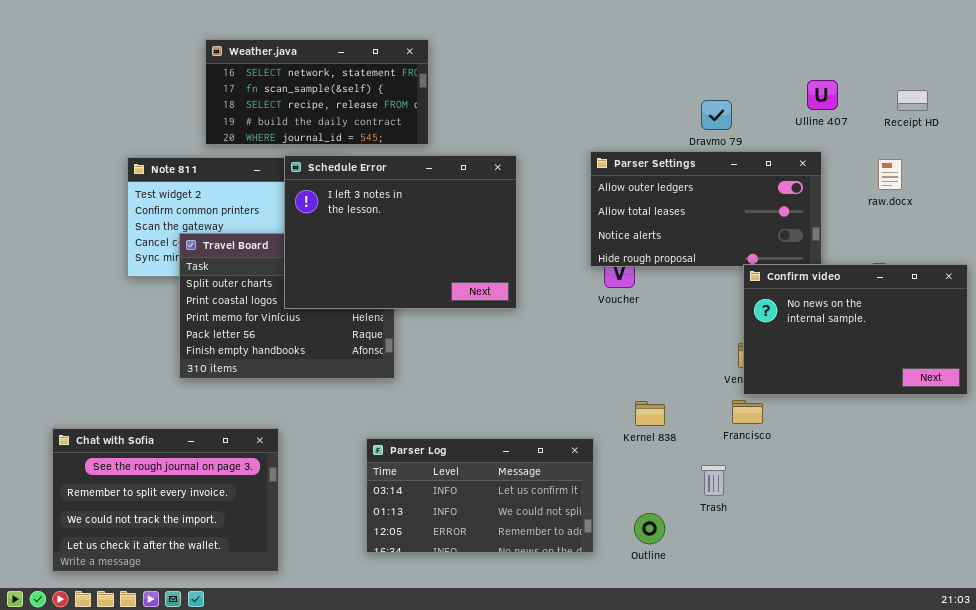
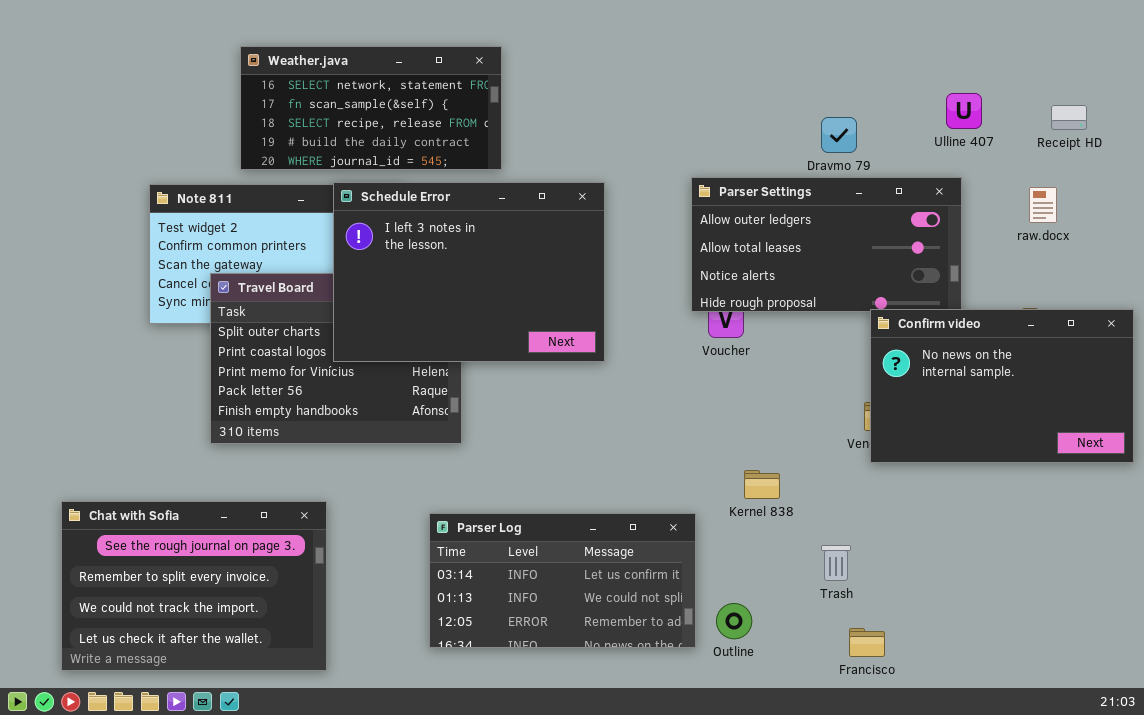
Francisco: [732,400,763,424] -> [849,628,885,657], moved
Outline: [634,513,665,544] -> [716,603,752,639], moved

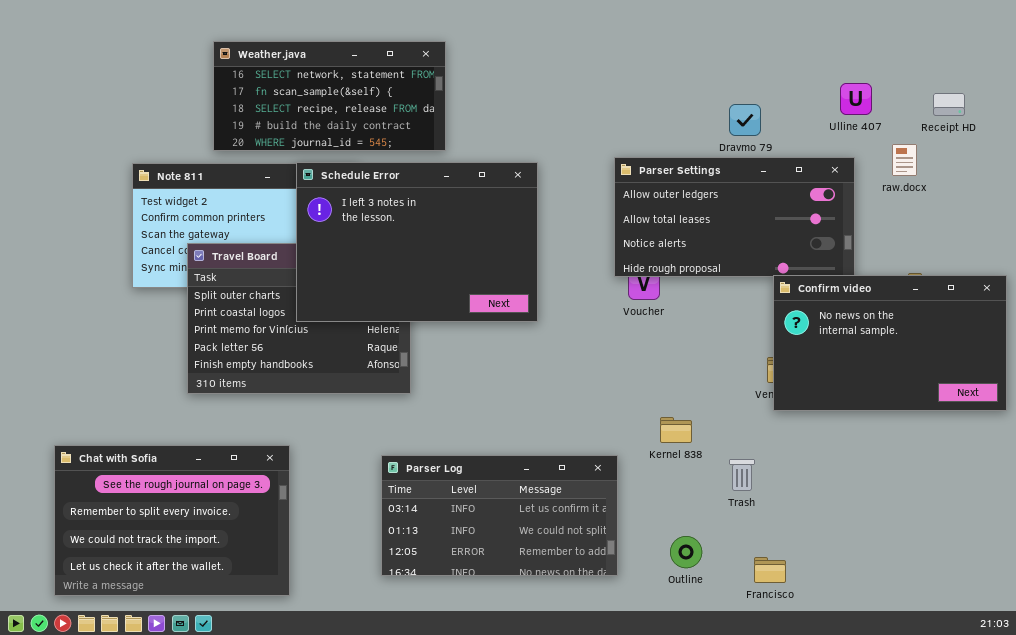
raw.docx: [1029,187,1057,223] -> [892,144,917,176], moved
Trash: [821,545,851,581] -> [729,459,755,491], moved
Outline: [716,603,752,639] -> [670,536,702,568], moved

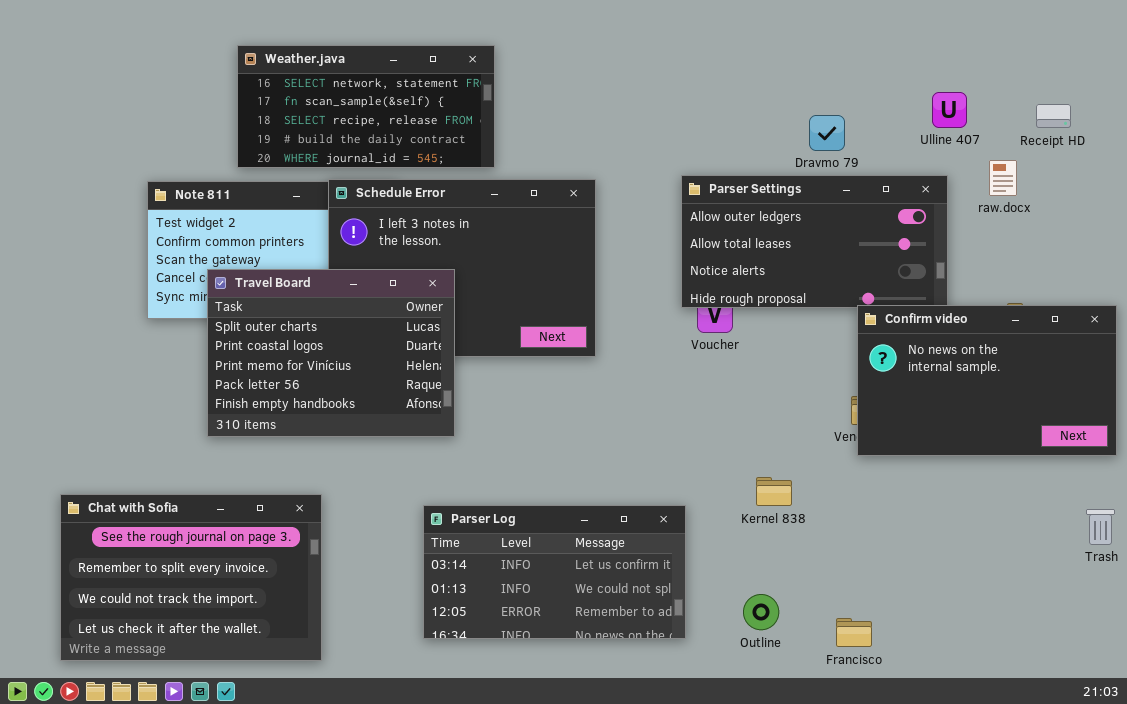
Travel Board: [187,243,411,394] -> [207,269,455,437], raised
Kernel 838: [660,417,692,443] -> [756,477,792,506], moved
Trash: [729,459,755,491] -> [1086,509,1115,545], moved

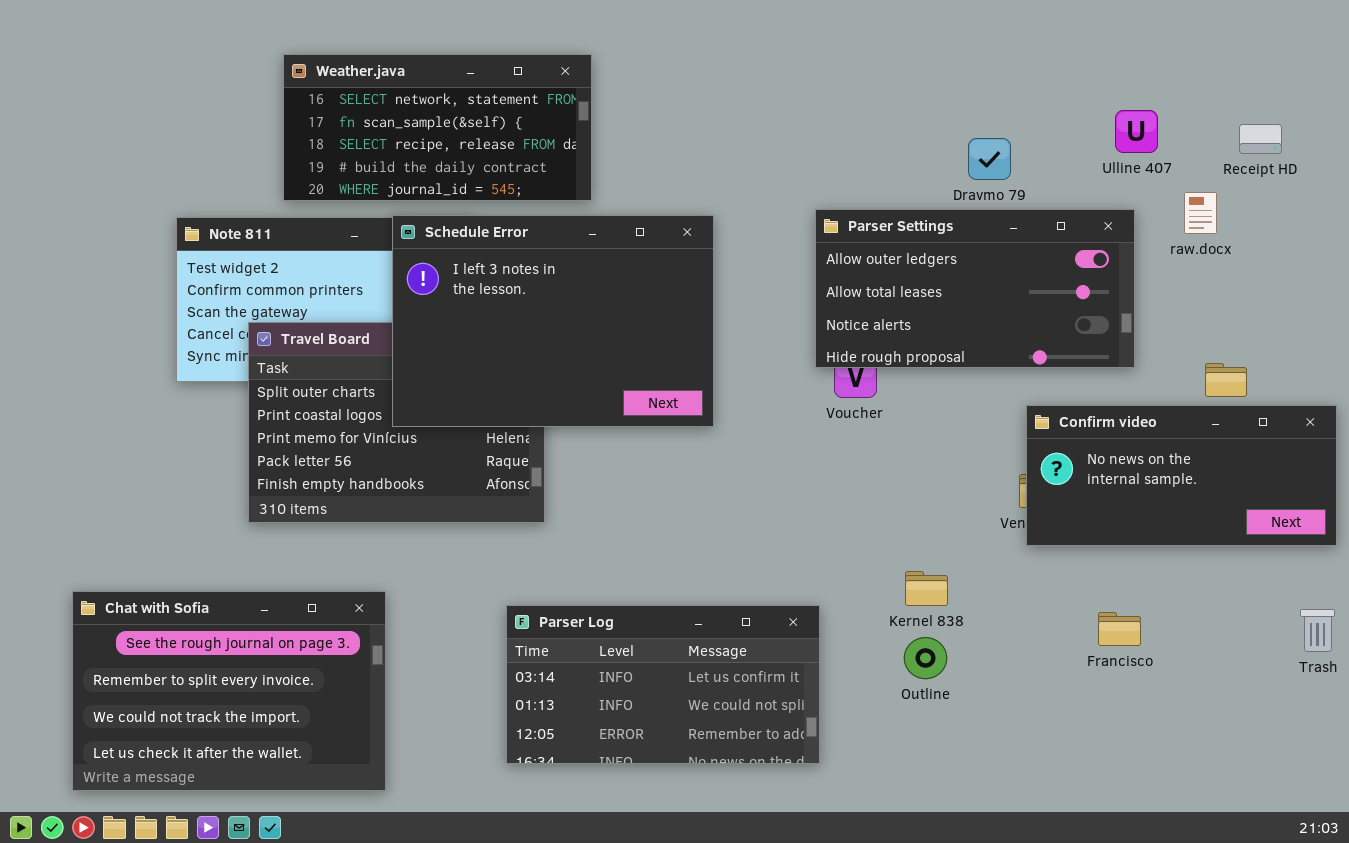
Schedule Error: [328,179,596,357] -> [392,215,714,427], raised
Confirm video: [857,305,1117,456] -> [1026,405,1337,546], resized
Outline: [743,594,779,630] -> [904,637,947,679], moved
Francisco: [836,618,872,647] -> [1098,612,1141,646], moved

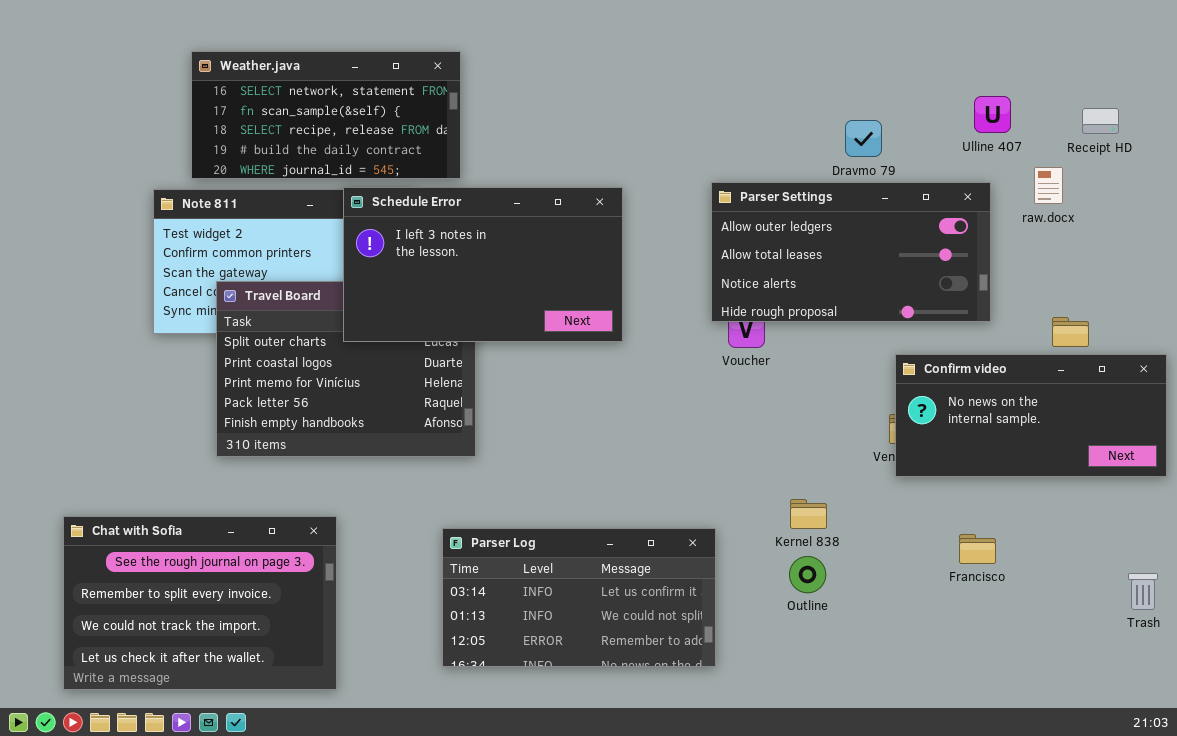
Weather.java: [283,54,592,201] -> [191,51,461,179], moved
Schedule Error: [392,215,714,427] -> [343,187,623,342], resized
Trash: [1300,609,1335,652] -> [1128,573,1158,610], moved

